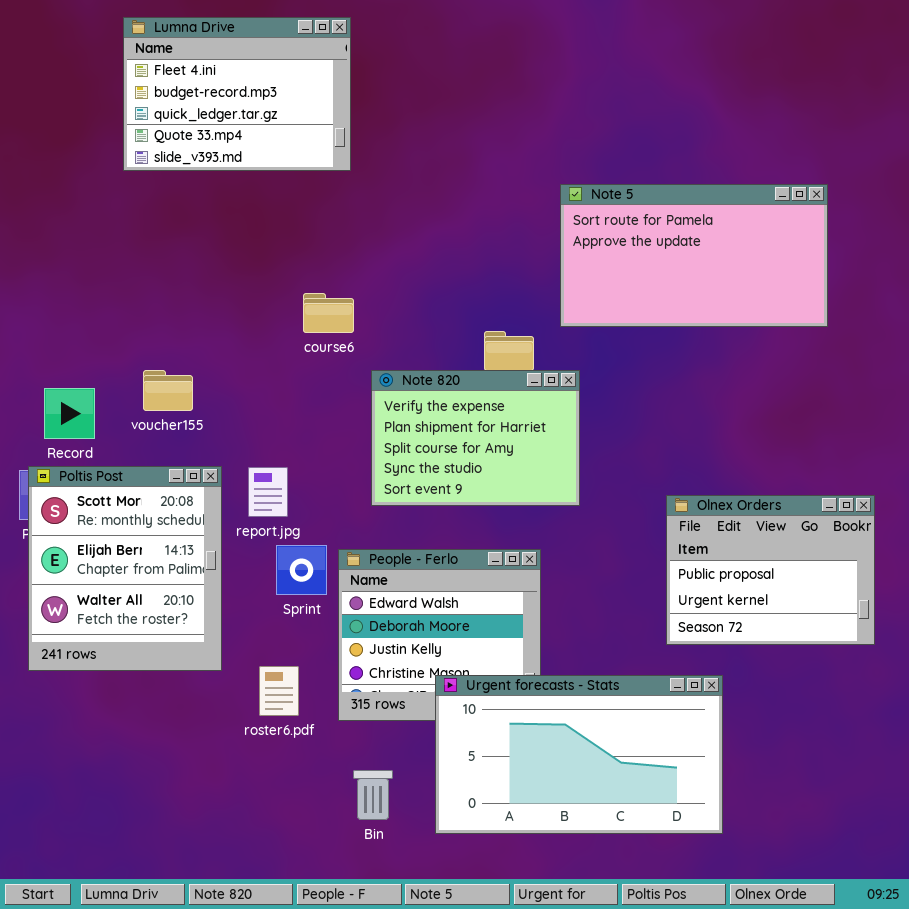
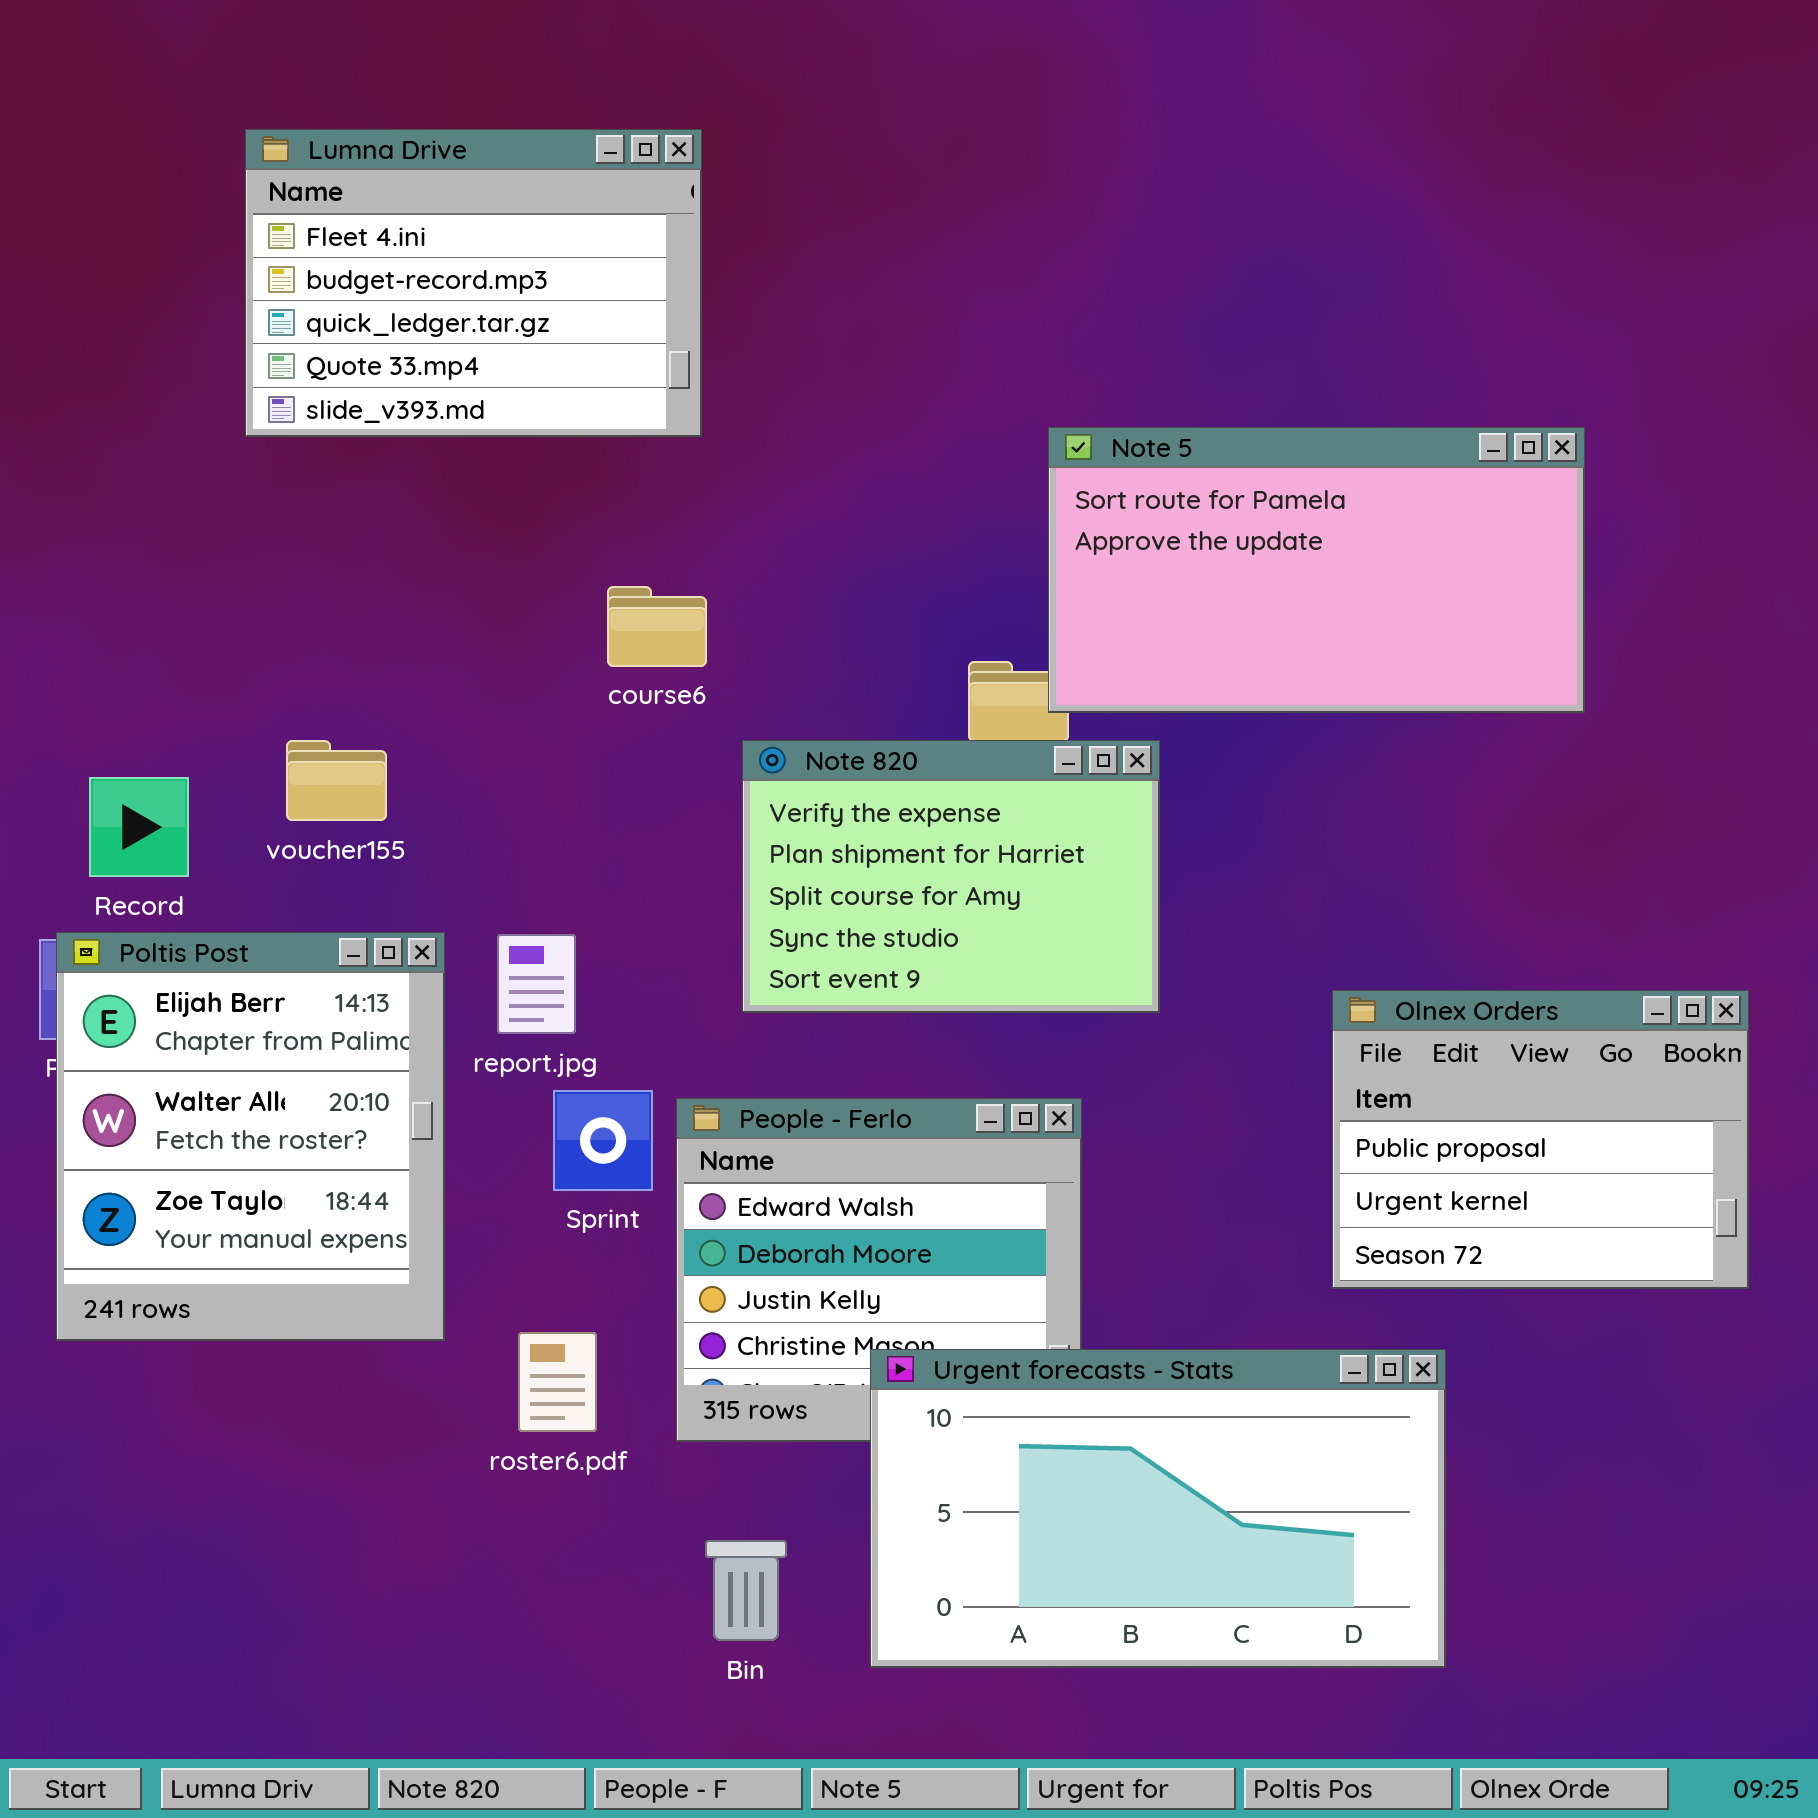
Lumna Drive: [123,17,351,171] -> [245,129,702,437], moved
Note 5: [560,184,828,327] -> [1048,427,1585,713], moved
Poltis Post: [28,466,222,671] -> [56,932,445,1341], scrolled down 1 row

